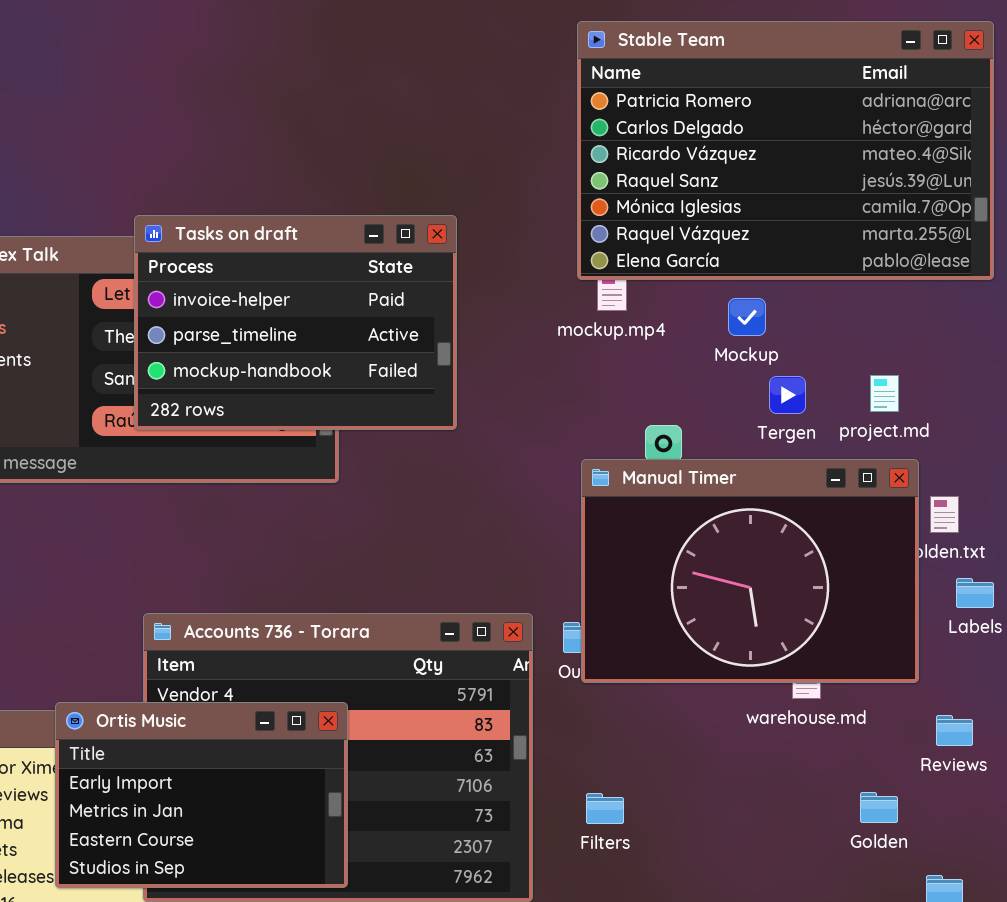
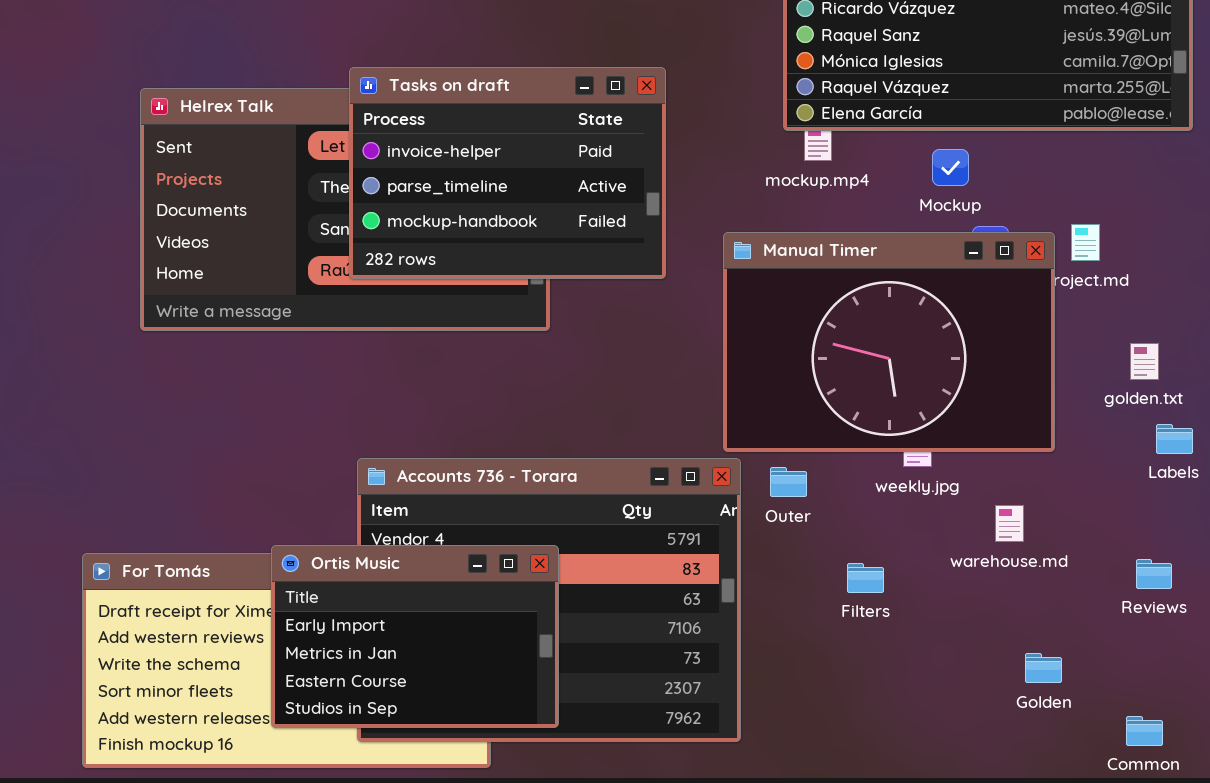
Manual Timer: [581,459,919,683] -> [723,232,1055,452], moved
Golden: [860,792,898,823] -> [1025,653,1062,683], moved
Filters: [586,793,624,824] -> [847,563,884,593], moved

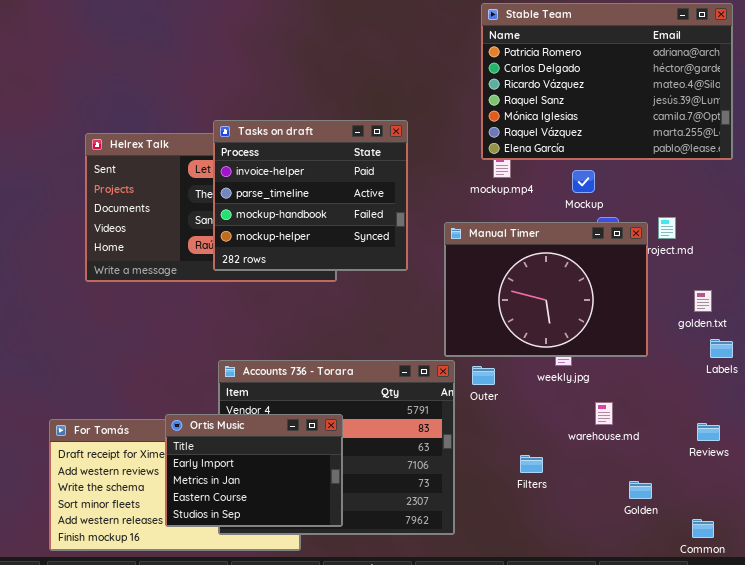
Tasks on draft: [349,67,666,279] -> [213,120,408,271], resized
warehouse.md: [995,505,1024,542] -> [595,402,613,425], moved
Filters: [847,563,884,593] -> [520,455,543,473], moved

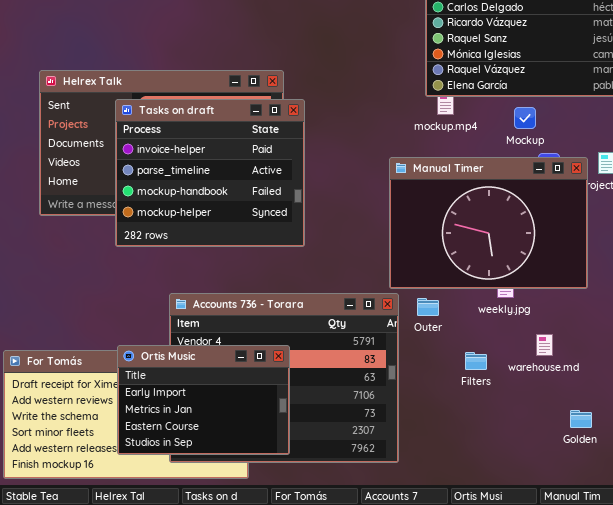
Tasks on draft: [213,120,408,271] -> [115,99,305,247], moved
Filters: [520,455,543,473] -> [465,352,487,370], moved

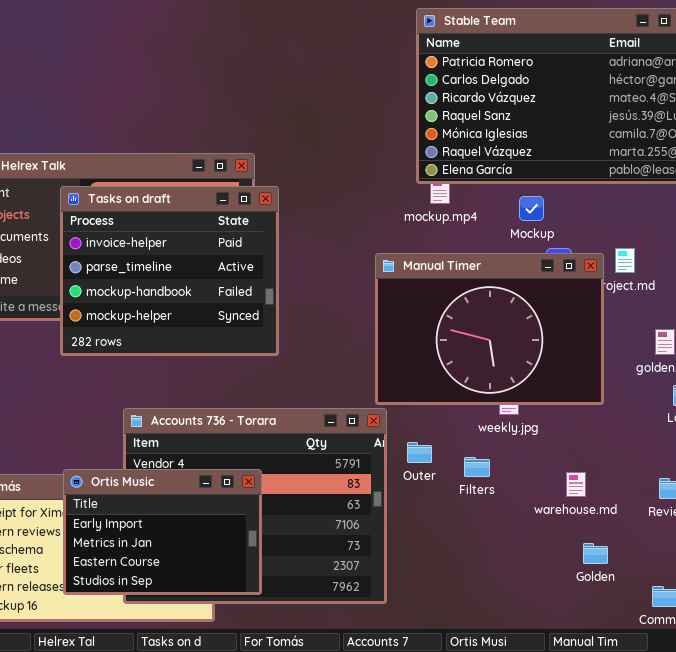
Outer: [417,298,439,316] -> [407,442,432,463], moved
warehouse.md: [536,334,553,356] -> [566,472,586,497], moved
Filters: [465,352,487,370] -> [464,457,490,477], moved

